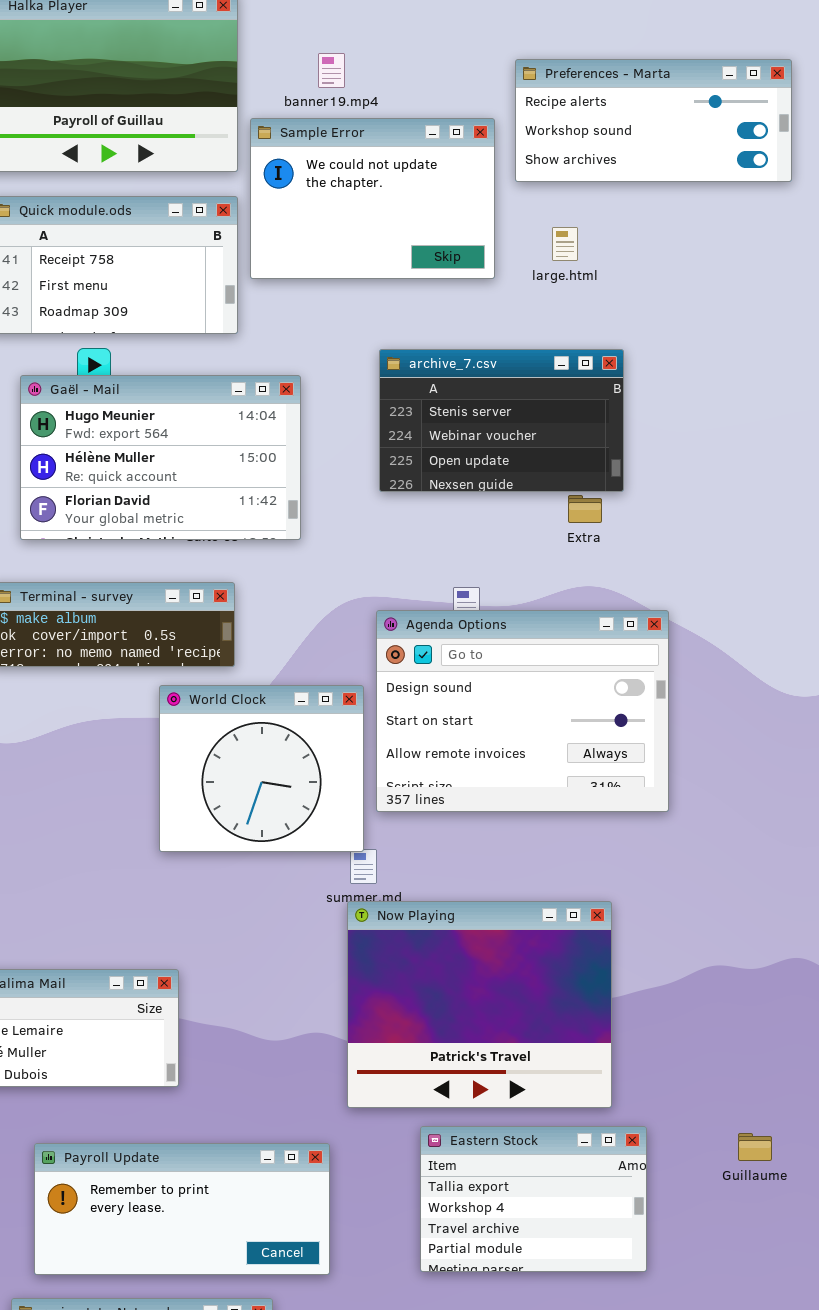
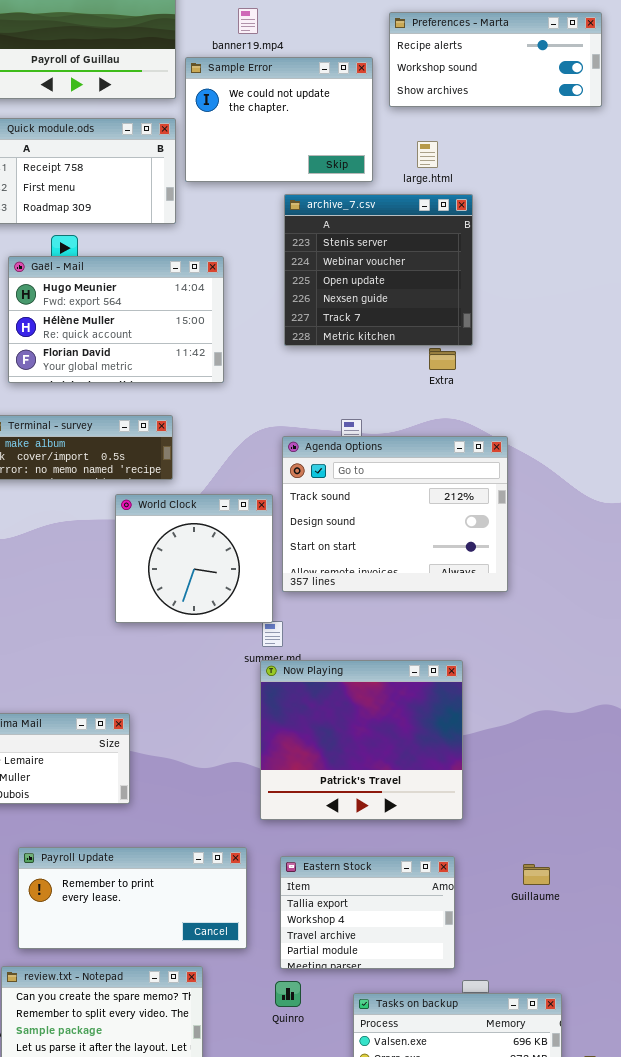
archive_7.csv: [379,349,624,492] -> [284,194,473,346], resized
Agenda Options: [376,610,669,812] -> [282,436,508,592], scrolled up 1 row
Eastern Stock: [420,1126,647,1272] -> [280,856,455,969], moved
Guillaume: [738,1133,772,1161] -> [523,864,550,885], moved

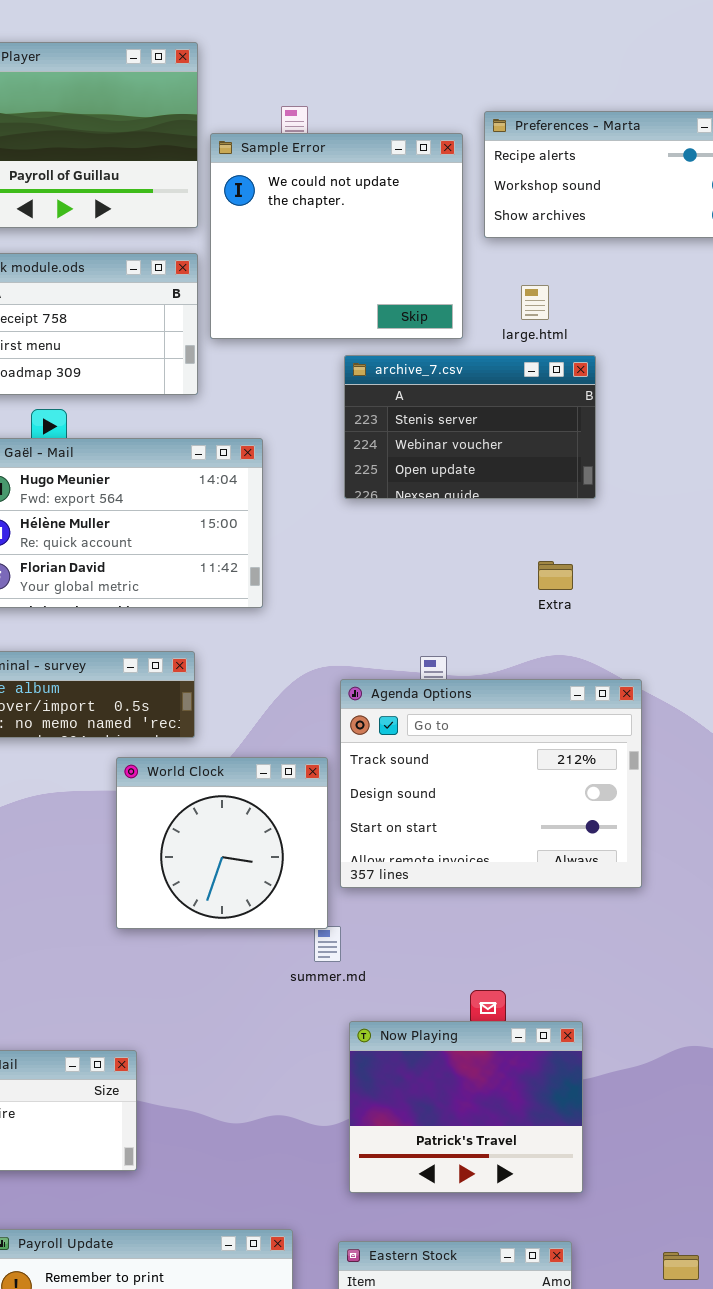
Sample Error: [185,57,373,182] -> [210,133,463,339], resized
archive_7.csv: [284,194,473,346] -> [344,355,596,499], resized
Now Playing: [260,660,463,820] -> [349,1021,583,1193], resized

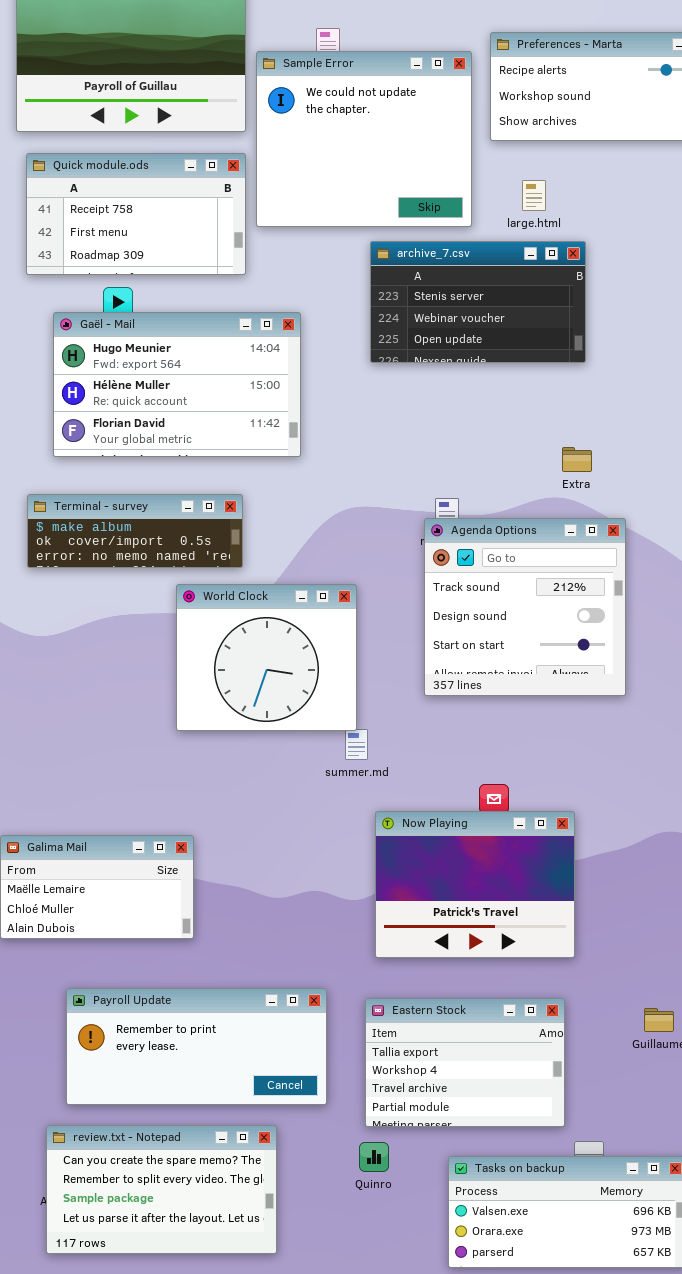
Extra: [538,561,573,590] -> [562,447,592,472], moved
Agenda Options: [340,679,642,888] -> [424,518,626,696], resized

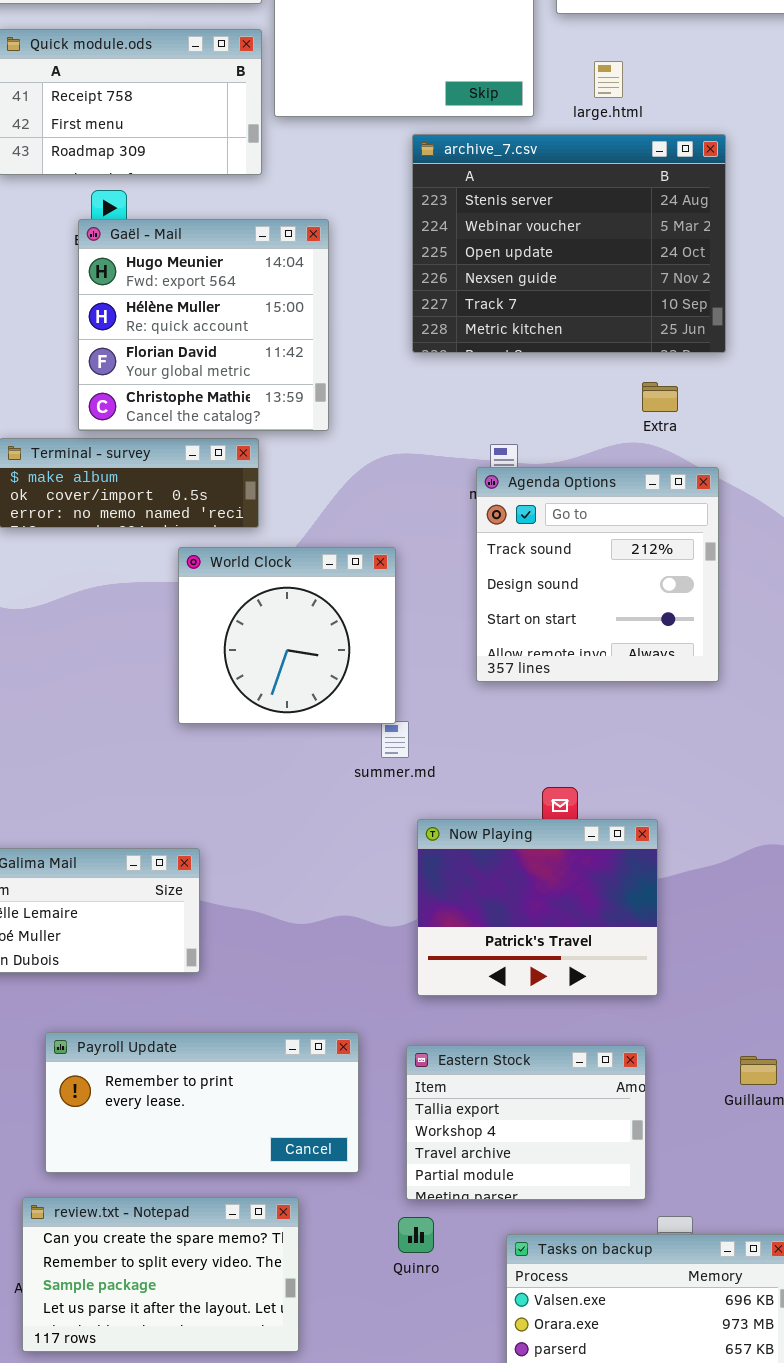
archive_7.csv: [370,241,586,363] -> [412,134,726,353], resized
Gaël - Mail: [53,312,301,457] -> [78,219,329,431], resized

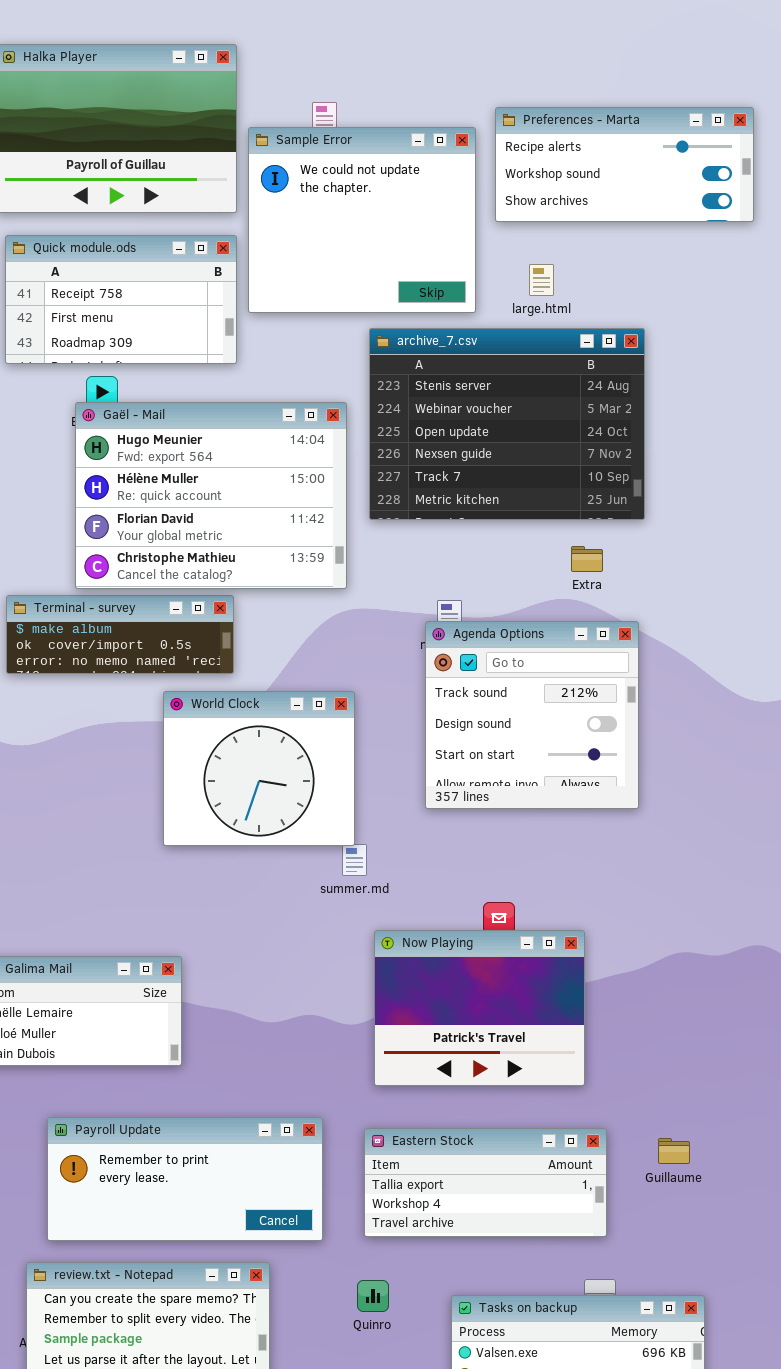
Gaël - Mail: [78,219,329,431] -> [75,402,347,589], resized
Eastern Stock: [406,1045,646,1200] -> [364,1128,607,1237], resized

